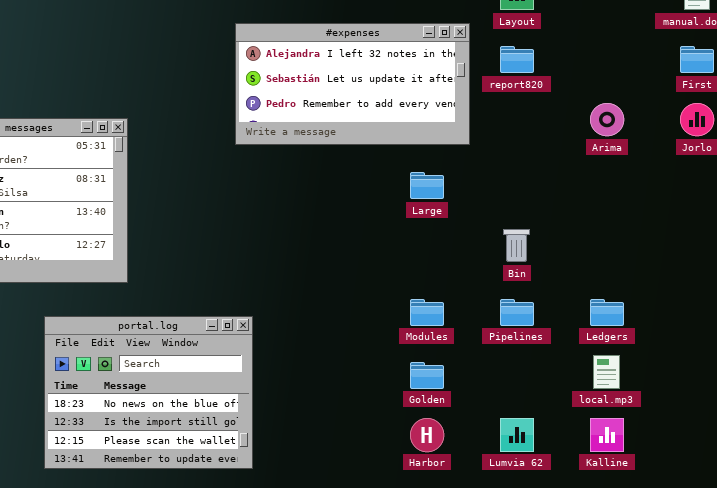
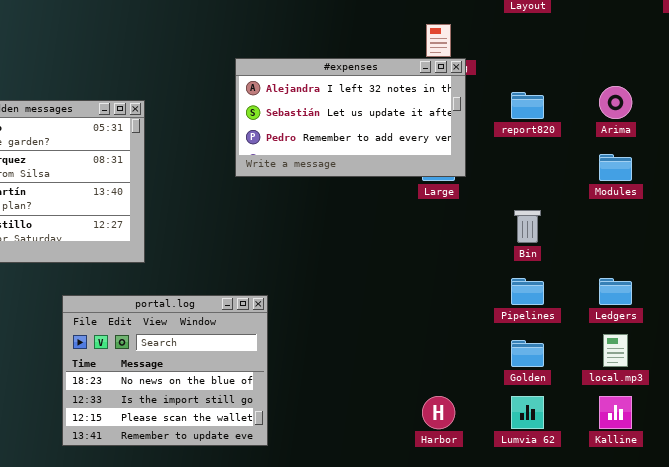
#expenses: [235,23,470,145] -> [235,58,466,177], moved
report820: [500,46,534,73] -> [511,92,544,119], moved
Modules: [410,299,444,326] -> [599,154,632,181], moved
Golden: [410,362,444,389] -> [511,340,544,367], moved

